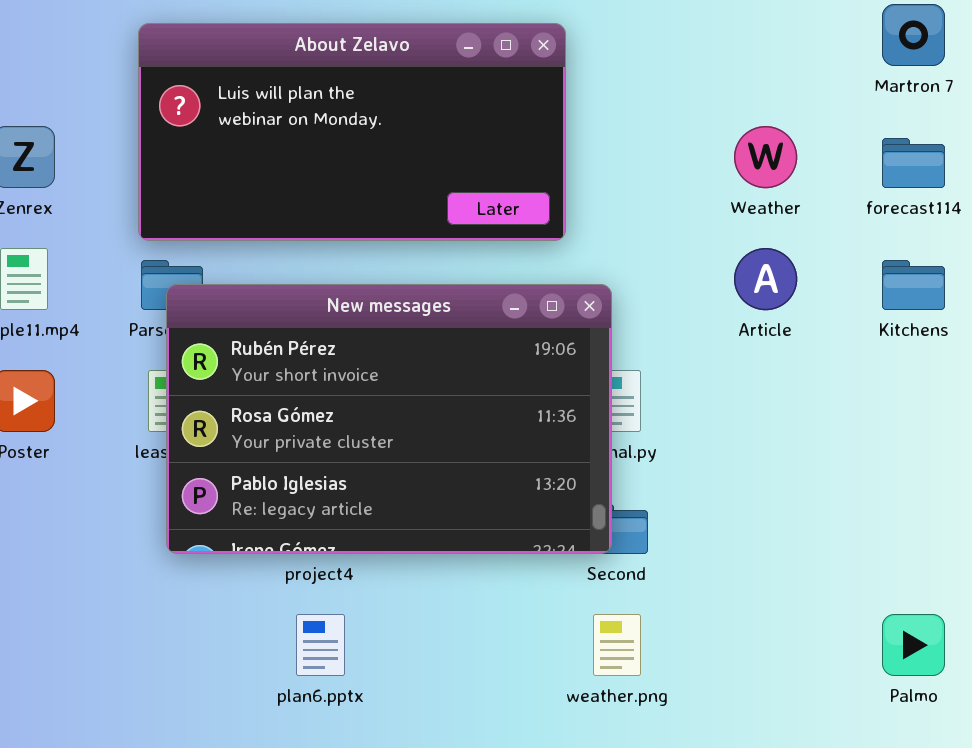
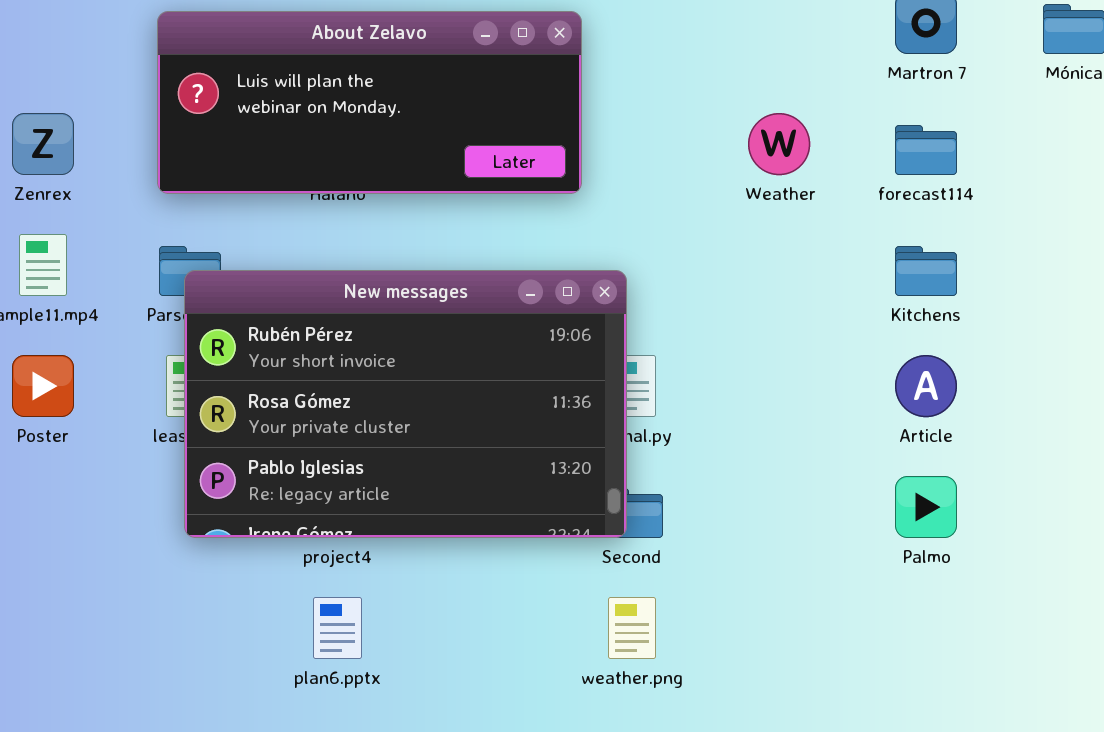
About Zelavo: [138,23,566,241] -> [157,11,582,194], resized
Article: [734,248,797,310] -> [895,355,957,417], moved
Palmo: [882,614,945,676] -> [895,476,957,538], moved

